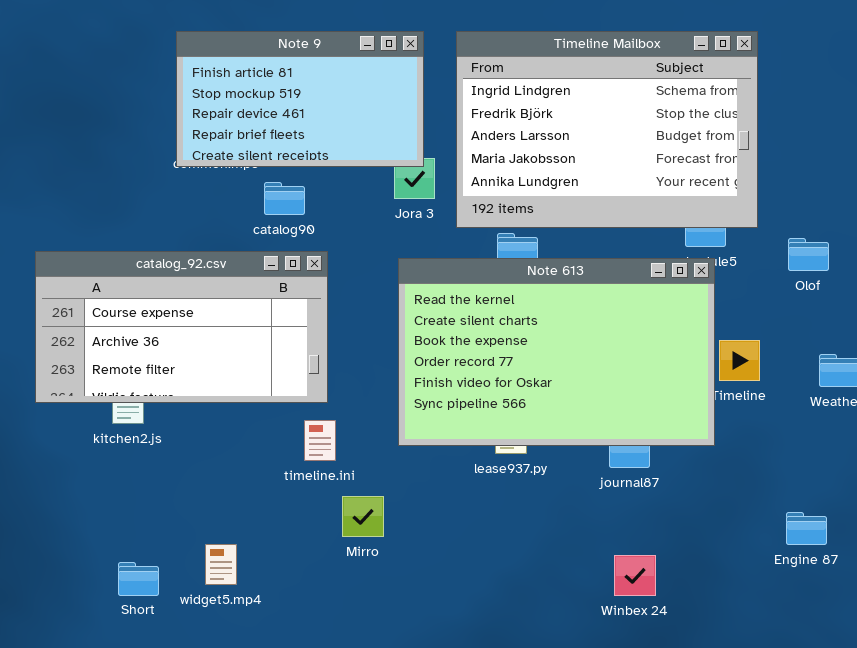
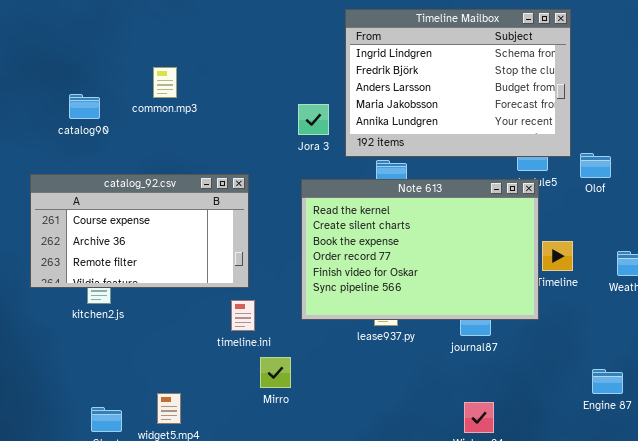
Note 9: [176,31,424,167] -> none, closed
catalog90: [264,182,305,215] -> [69,94,100,119], moved
Olof: [788,238,829,271] -> [580,153,611,178], moved

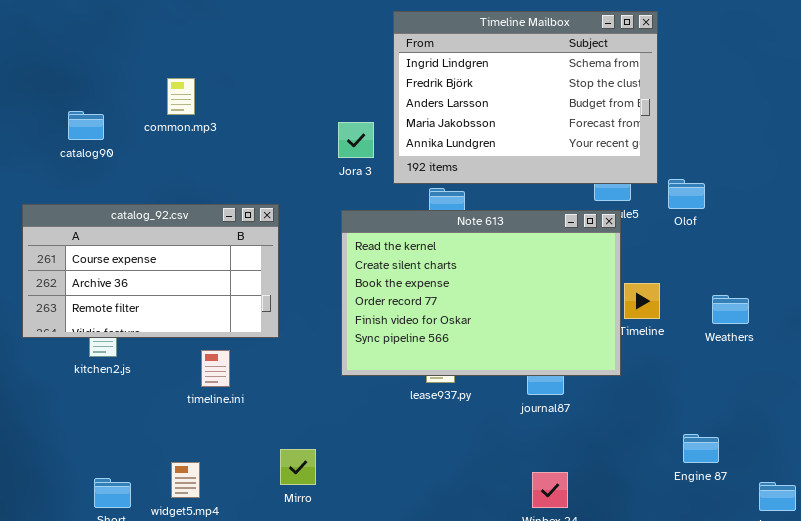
timeline.ini: [231,300,255,331] -> [201,350,230,387], moved
Mirro: [260,357,291,388] -> [280,449,316,485], moved

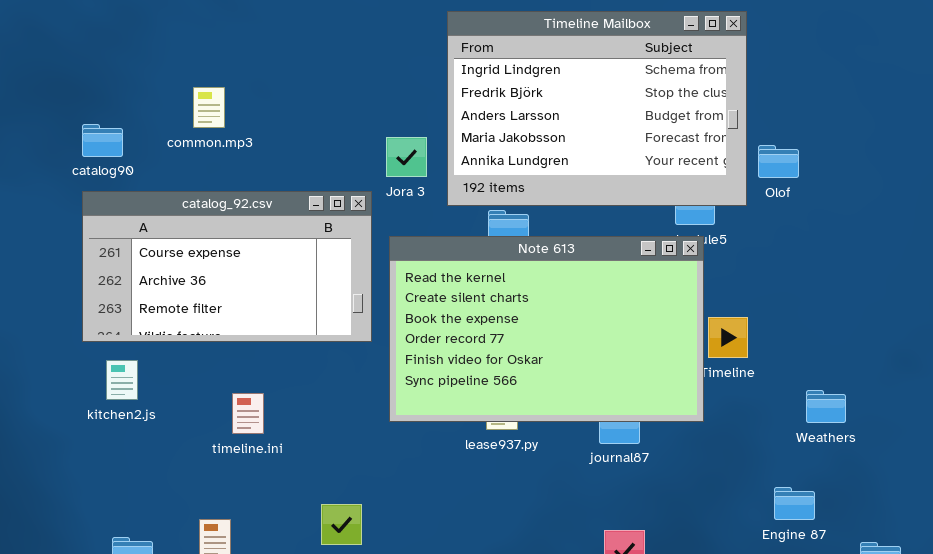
Olof: [668,179,705,209] -> [758,145,799,178], moved
catalog_92.csv: [22,204,279,338] -> [82,191,372,342], moved
Weathers: [712,295,749,324] -> [806,390,846,423], moved

